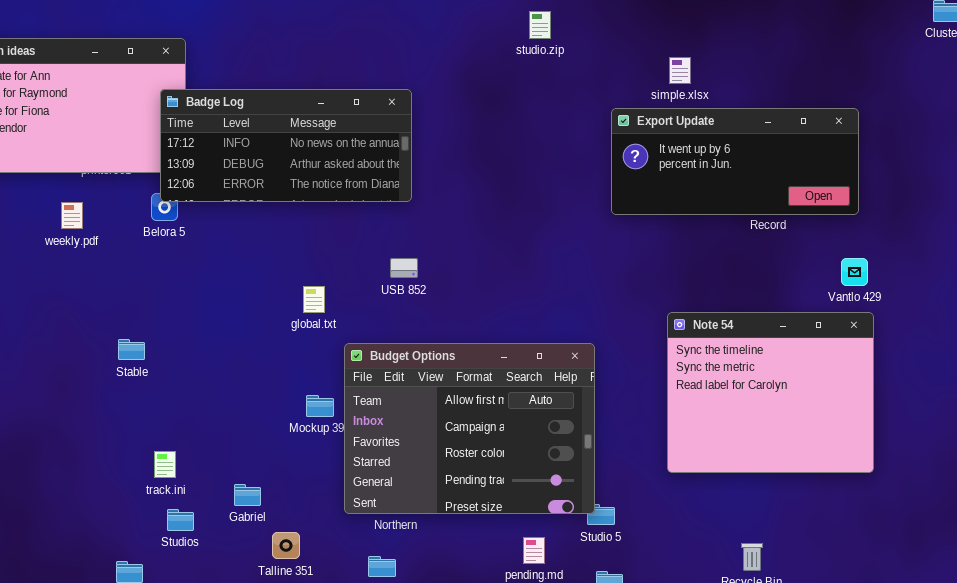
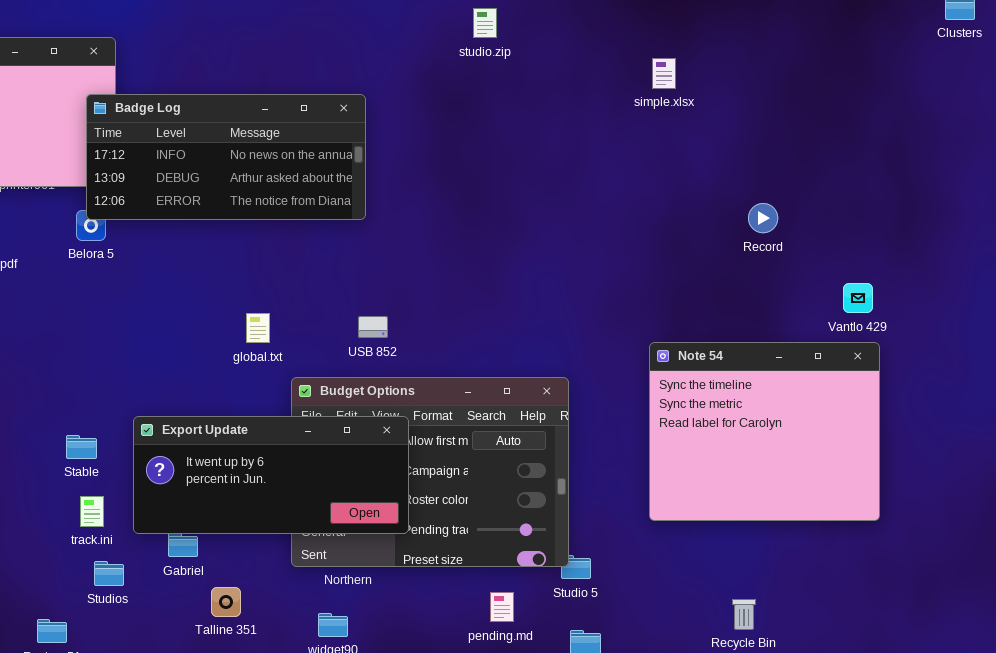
studio.zip: [529,11,551,39] -> [473,8,497,38], moved
Export Update: [611,108,859,215] -> [133,416,409,534], moved
USB 852: [390,258,418,278] -> [358,316,388,338], moved
Stable: [118,339,145,360] -> [66,435,97,459], moved

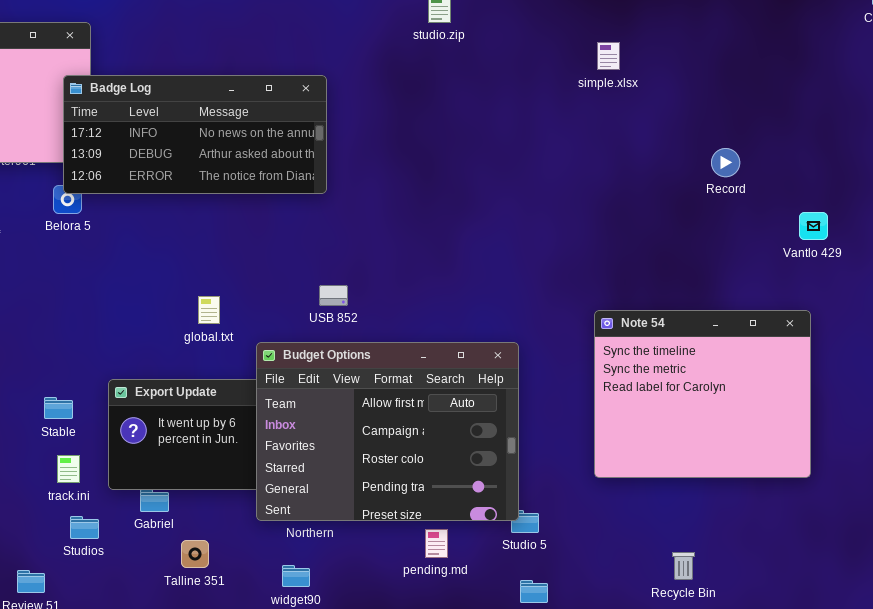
Record: [748,203,778,233] -> [711,148,740,177], moved
Vantlo 429: [843,283,873,313] -> [799,212,828,240], moved
global.txt: [246,313,270,343] -> [198,296,220,324], moved
Budget Options: [291,377,569,567] -> [256,342,519,521], raised
pending.md: [490,592,514,622] -> [425,529,448,558], moved

